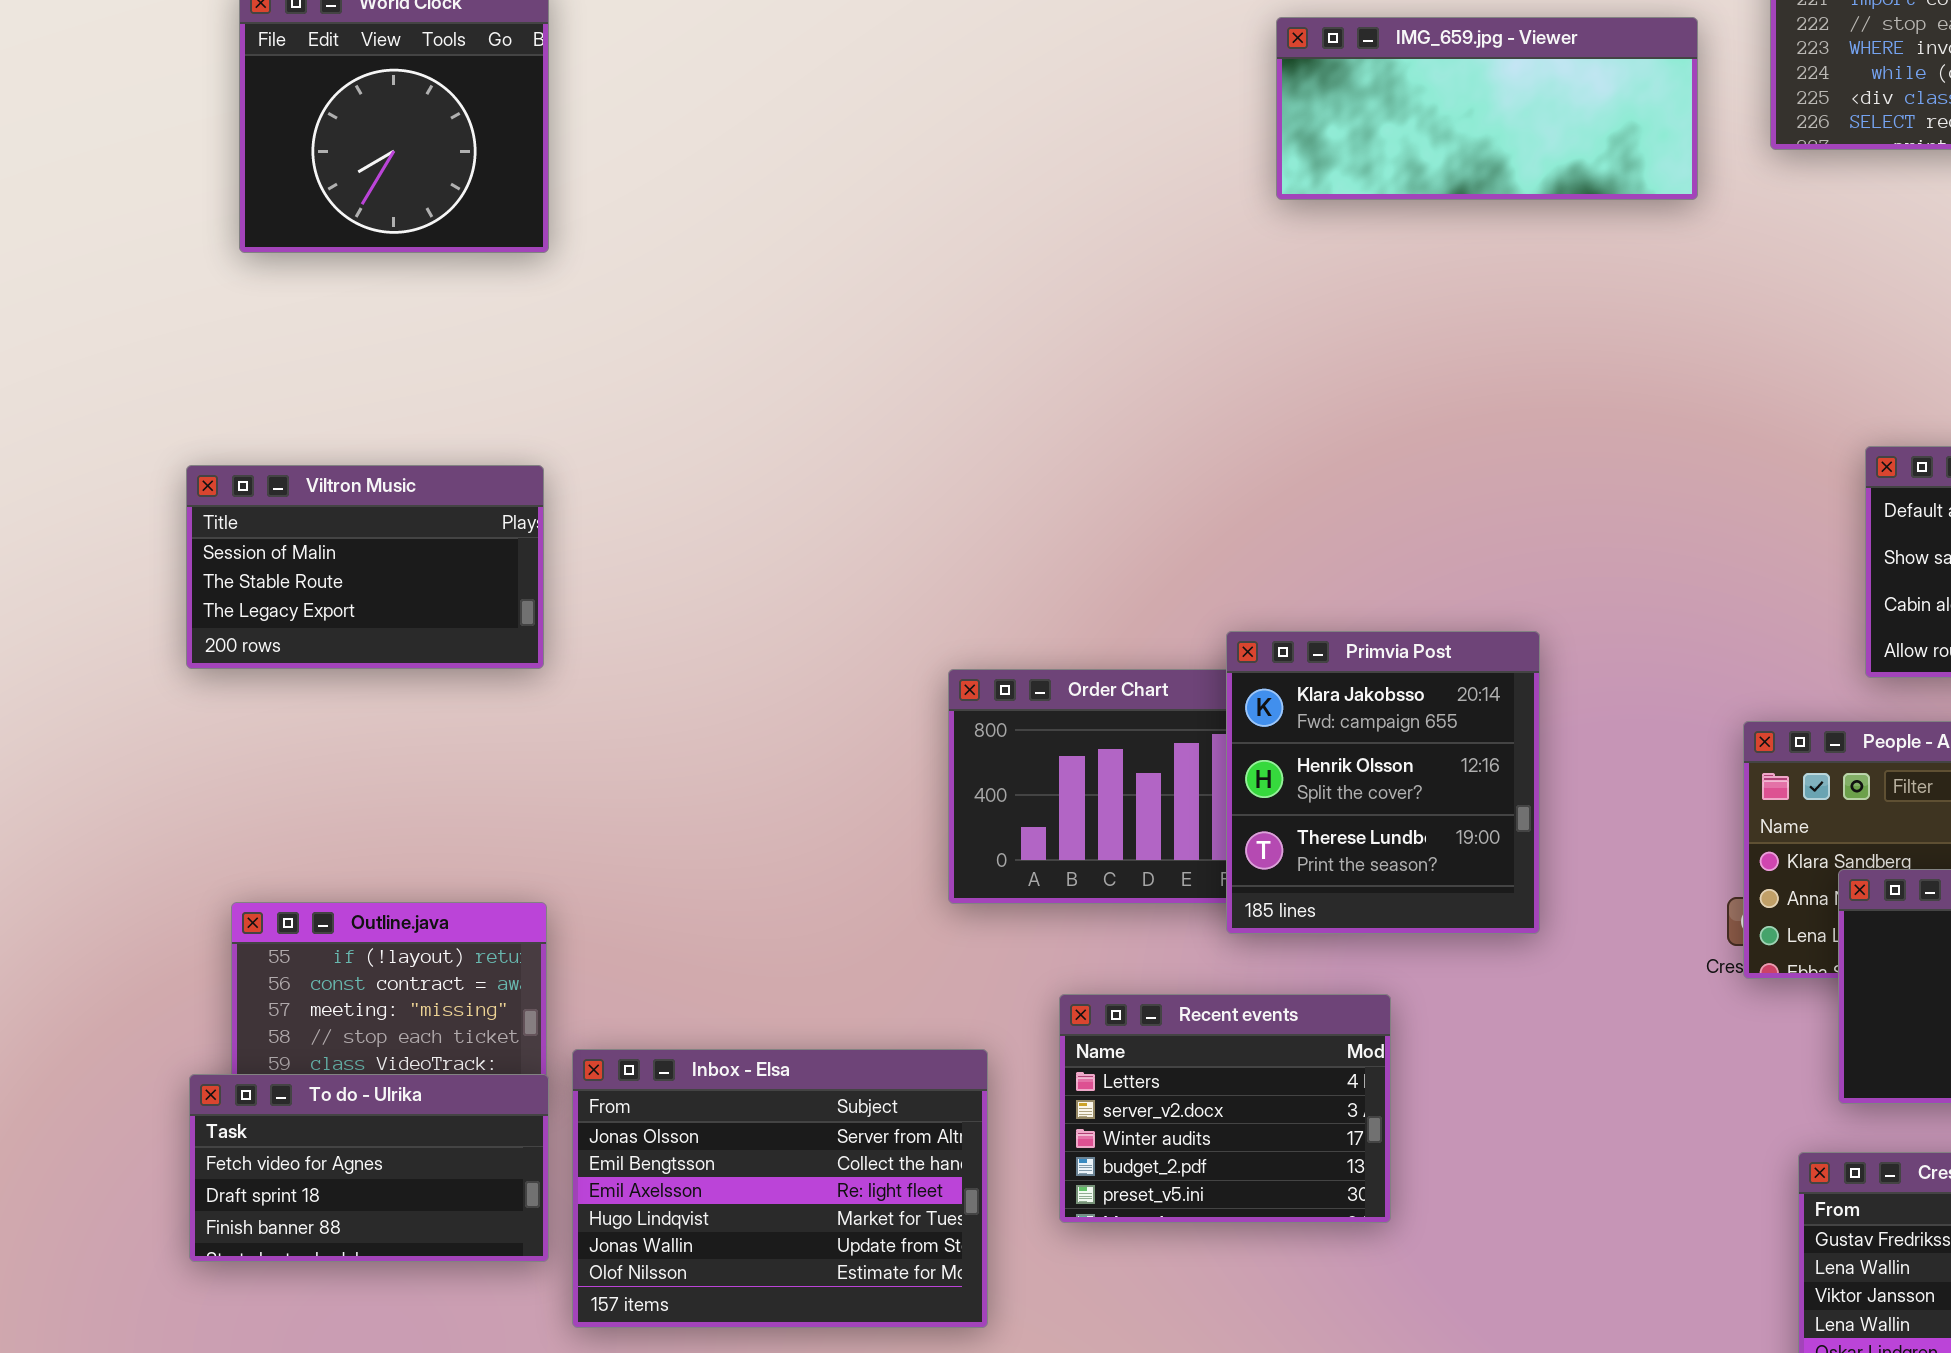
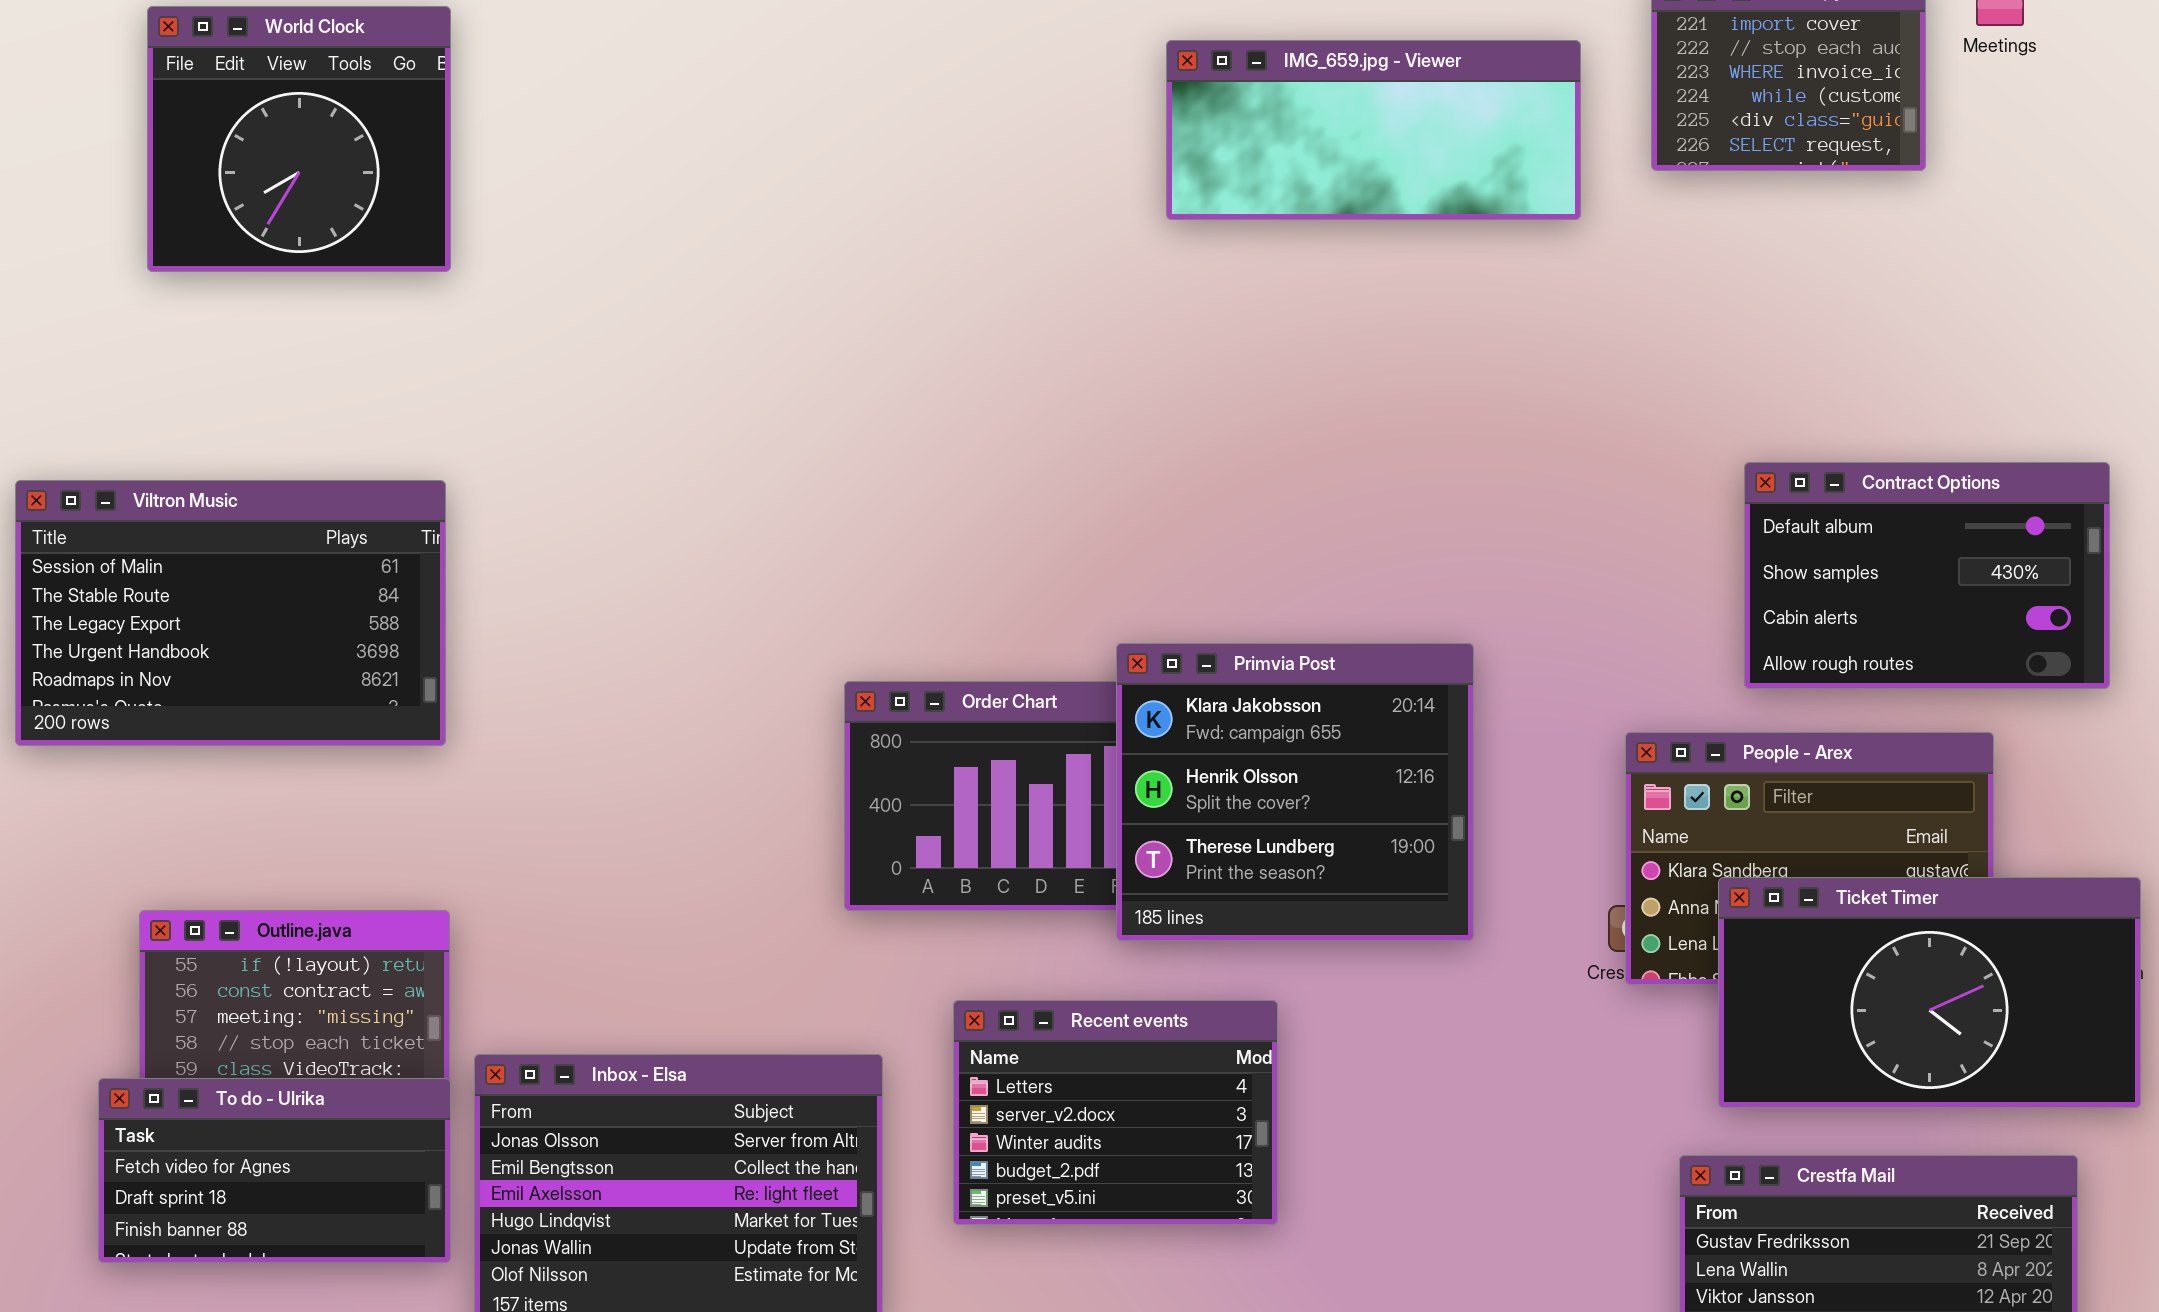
Viltron Music: [186,465,544,669] -> [15,480,446,746], resized
Primvia Post: [1226,631,1540,934] -> [1116,643,1474,941], resized

